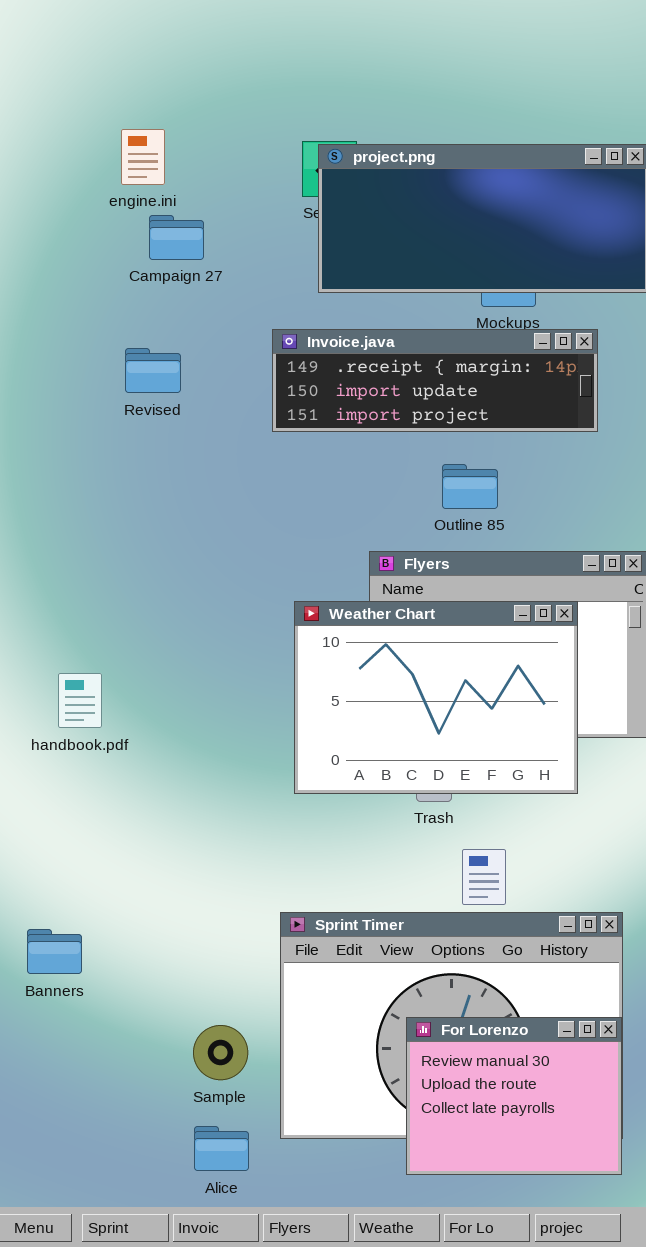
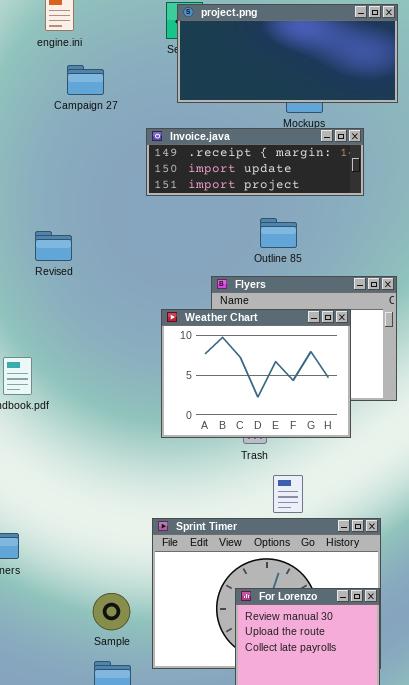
Campaign 27: [149,215,204,260] -> [67,65,104,95], moved
Revised: [125,348,181,393] -> [35,231,72,261], moved

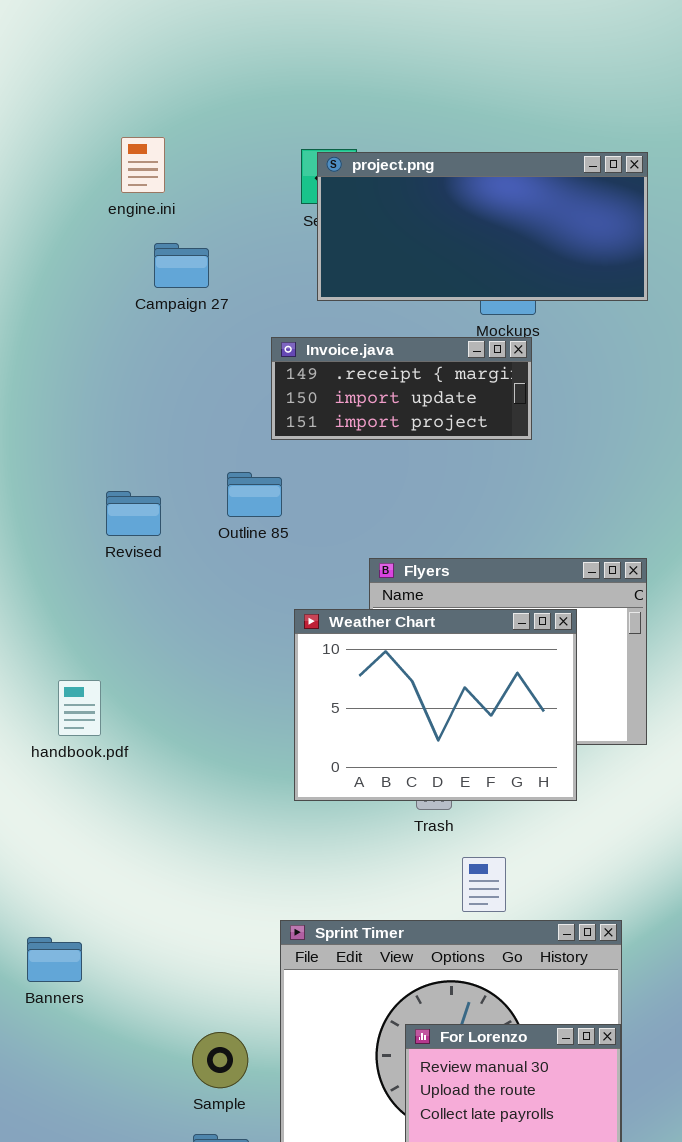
Invoice.java: [146,128,364,196] -> [271,337,532,440], resized
Outline 85: [260,218,297,248] -> [227,472,282,517], moved

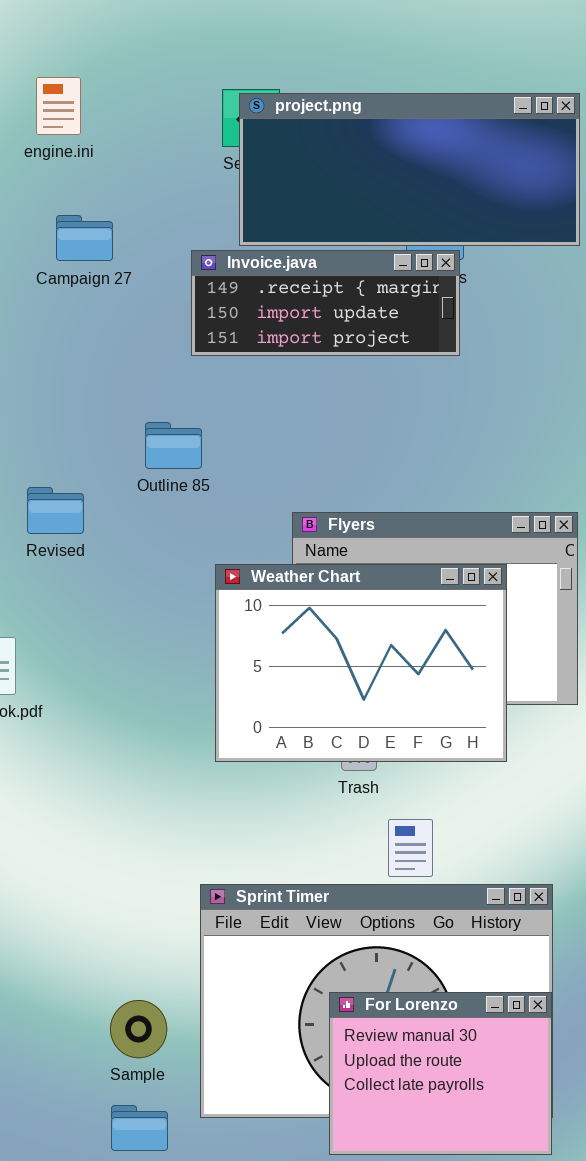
Campaign 27: [154,243,209,288] -> [56,215,113,261], moved
Invoice.java: [271,337,532,440] -> [191,250,460,356], moved
Revised: [106,491,161,536] -> [27,487,84,534], moved

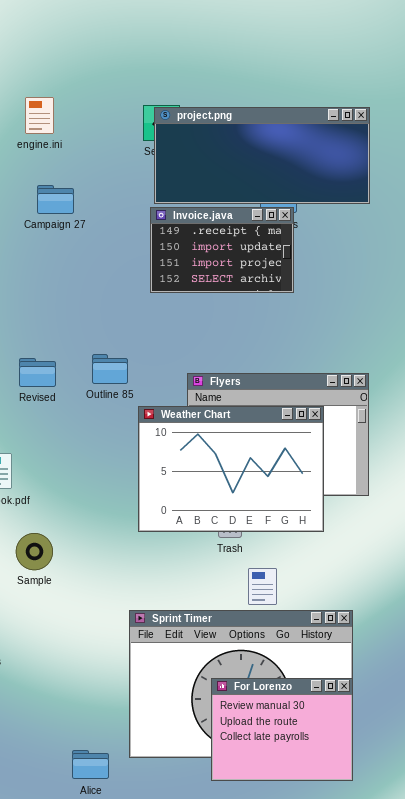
Invoice.java: [191,250,460,356] -> [150,207,294,293], resized
Outline 85: [145,422,202,469] -> [92,354,128,384], moved
Sample: [110,1000,167,1058] -> [16,533,53,570], moved

